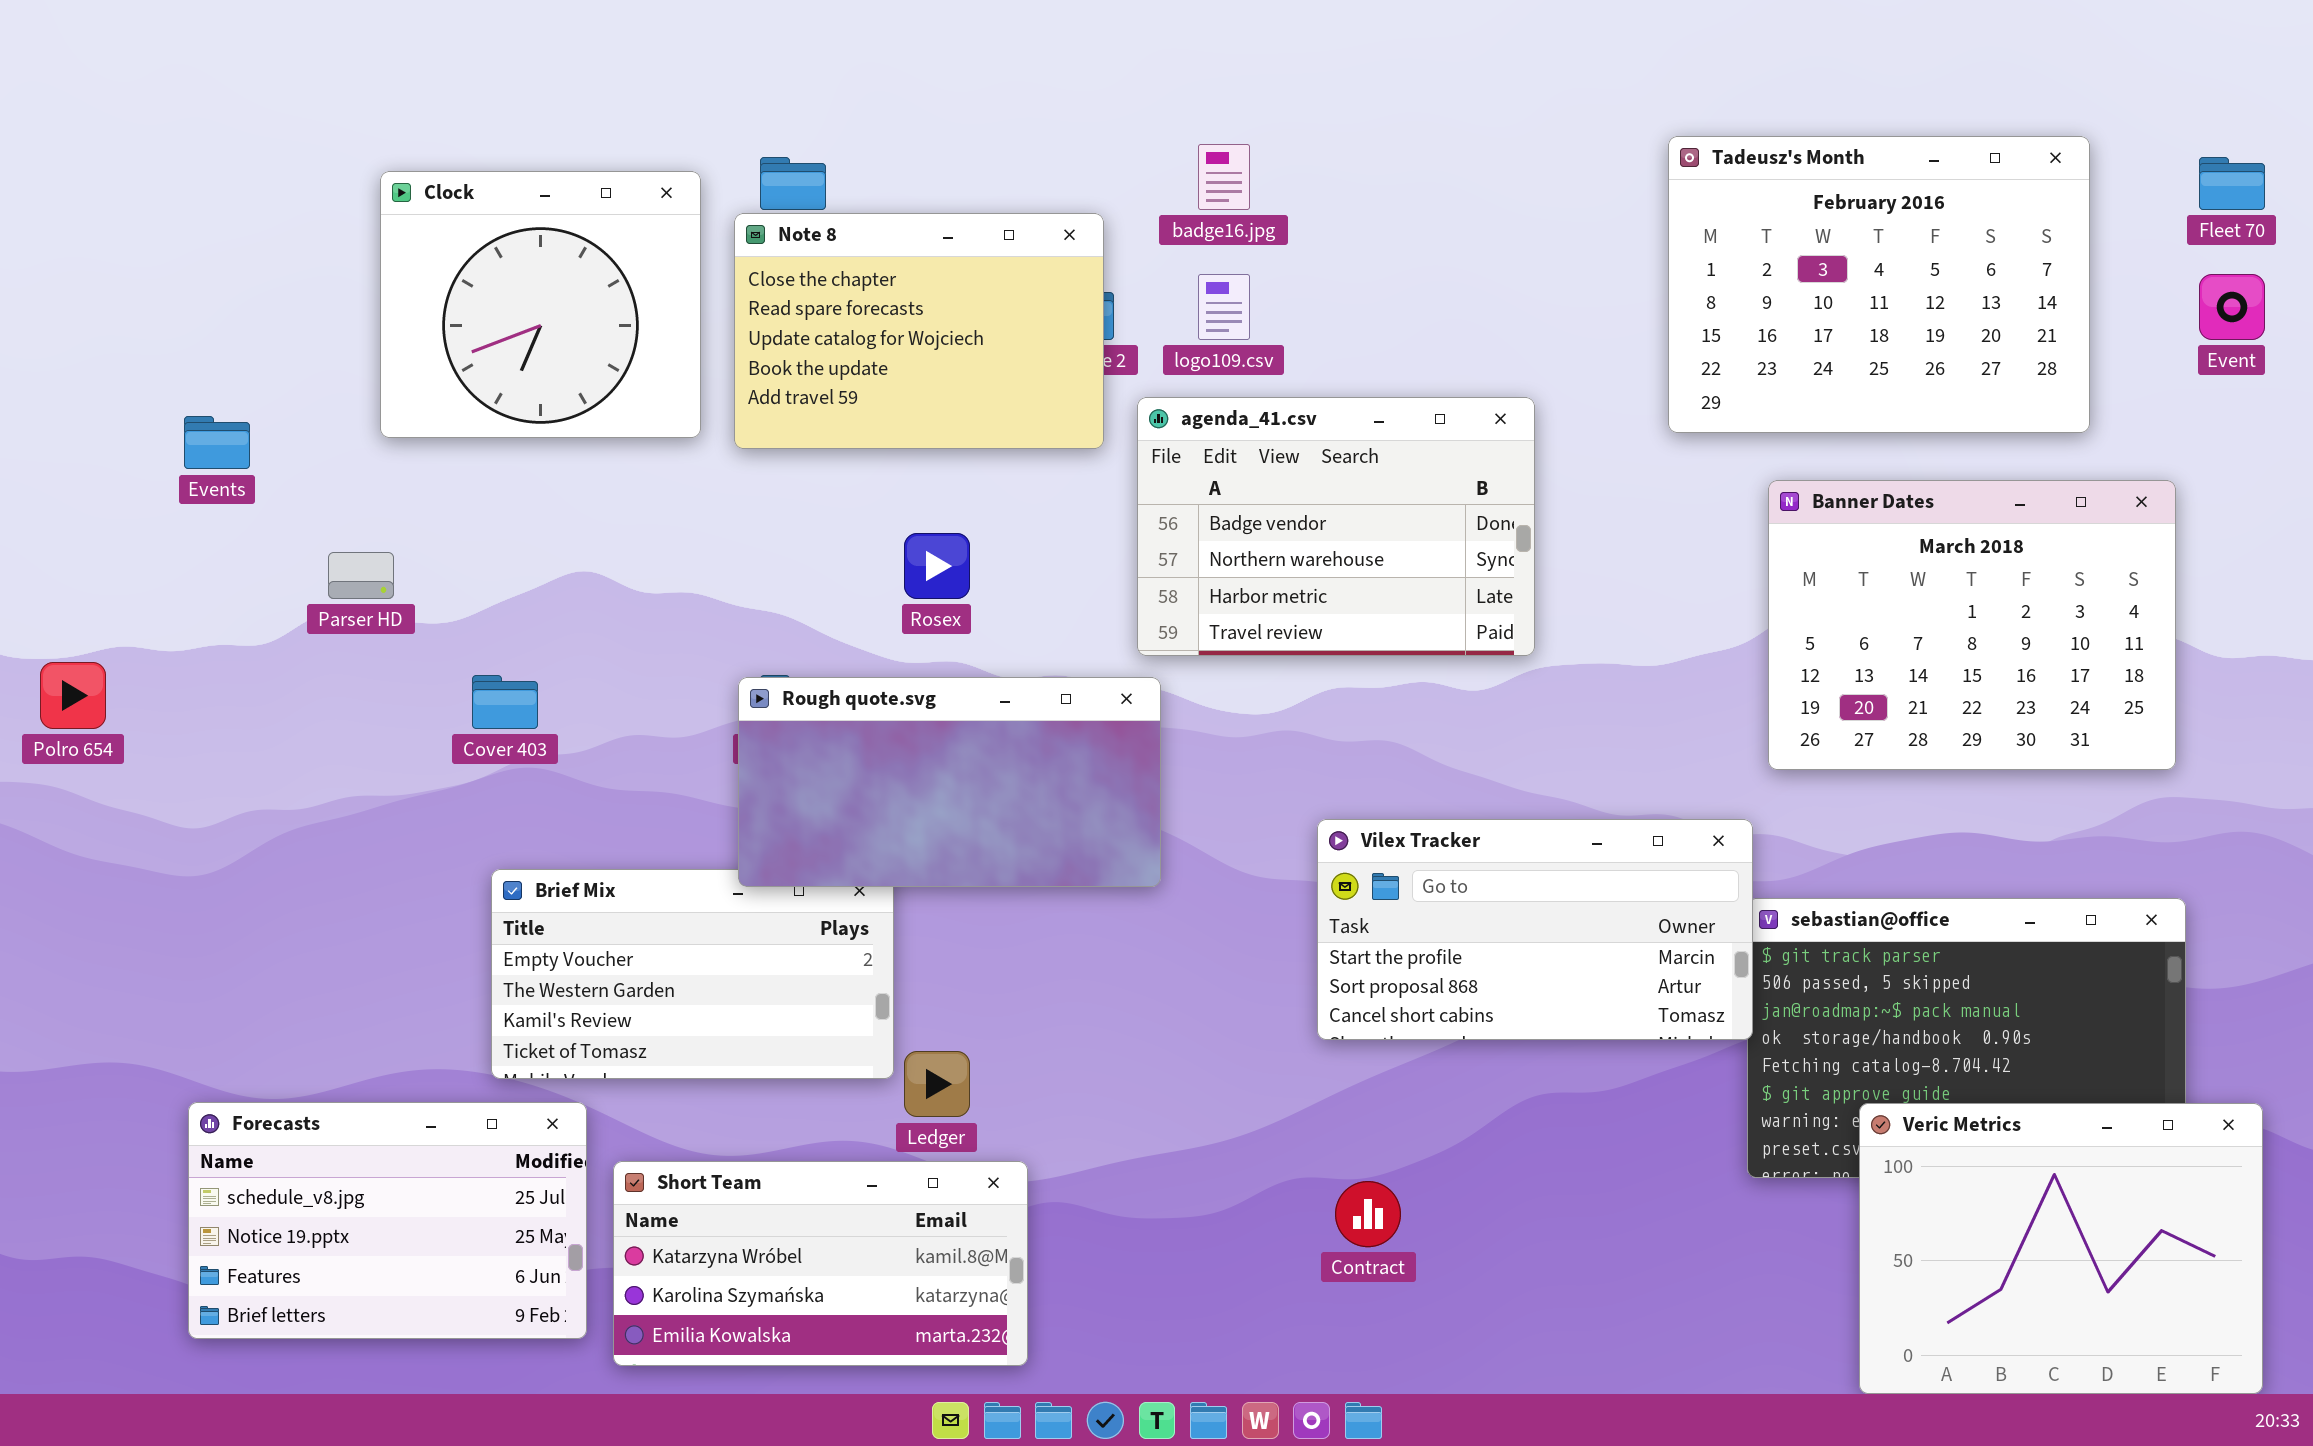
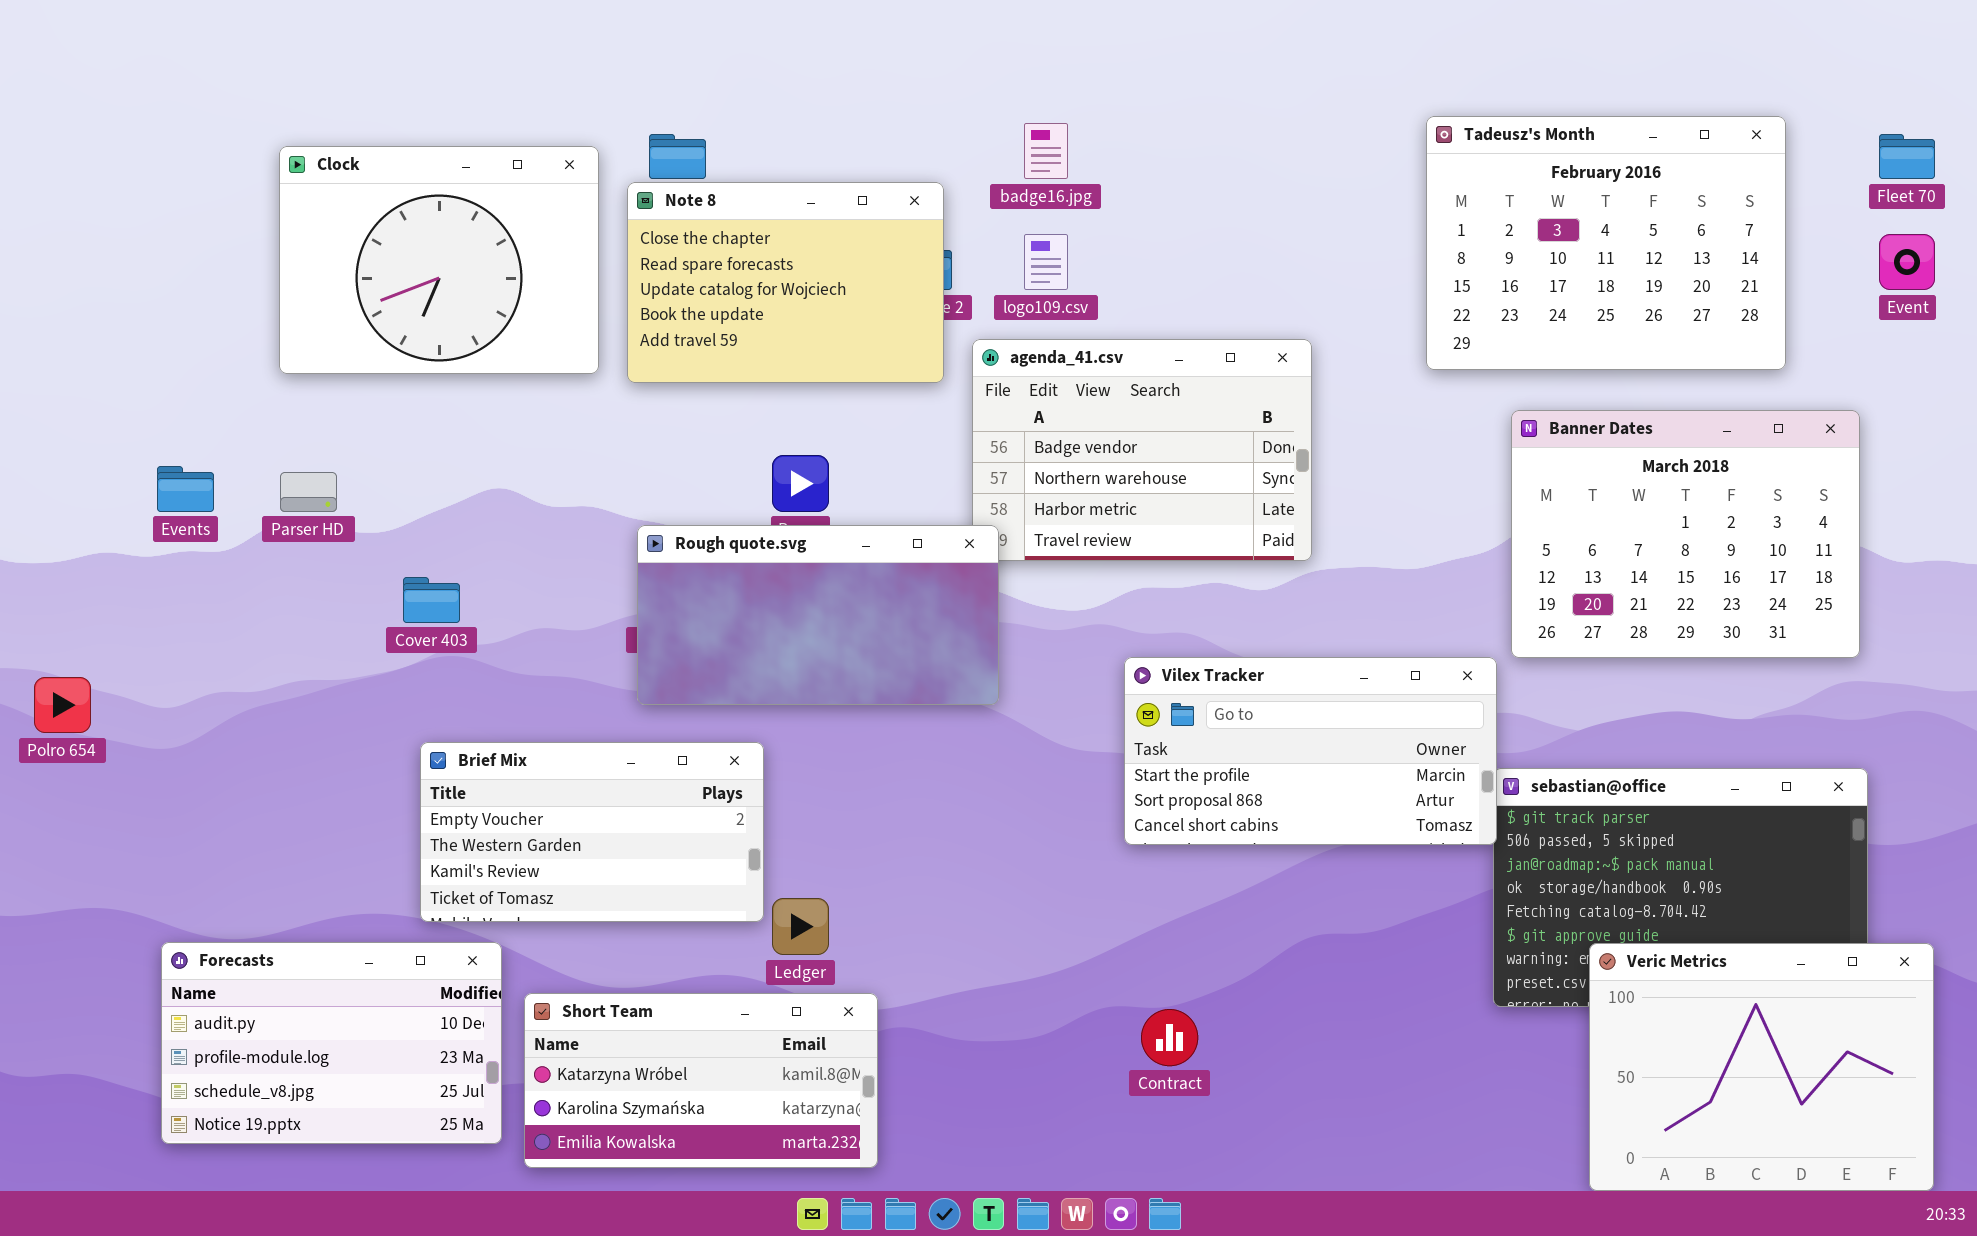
Clock: [380,171,701,438] -> [279,146,599,374], resized
Events: [184,416,250,469] -> [157,466,214,512], moved
Polro 654: [40,662,106,729] -> [34,677,91,733], moved
Rough quote.svg: [738,677,1161,887] -> [637,525,999,705], moved
Vilex Tracker: [1317,819,1753,1040] -> [1124,657,1497,845], moved
Forecasts: [188,1102,587,1339] -> [161,942,502,1144], scrolled up 2 rows

